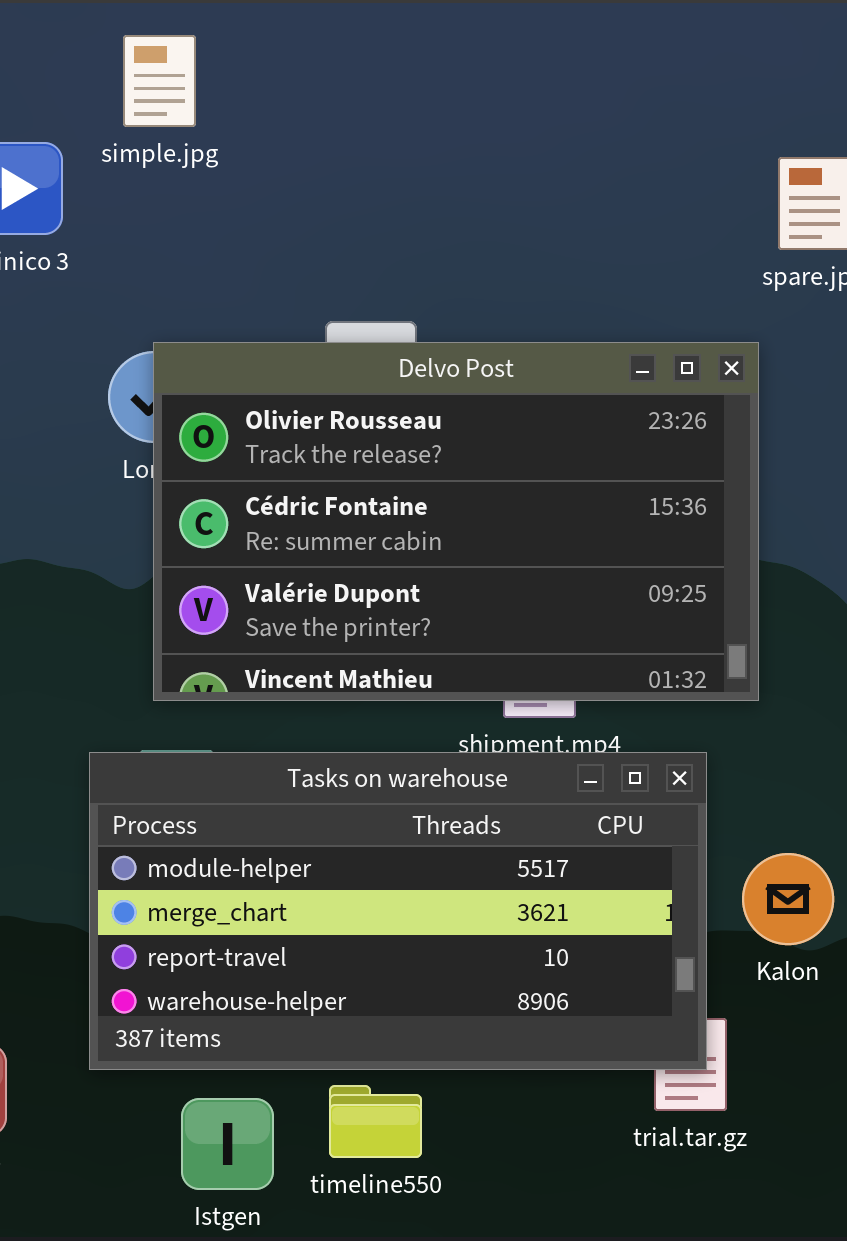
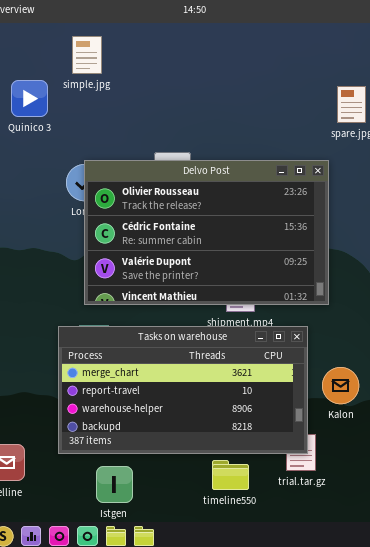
Tasks on warehouse: [89,752,707,1070] -> [58,326,308,454], scrolled down 1 row
timeline550: [329,1085,422,1158] -> [212,460,249,490], moved

